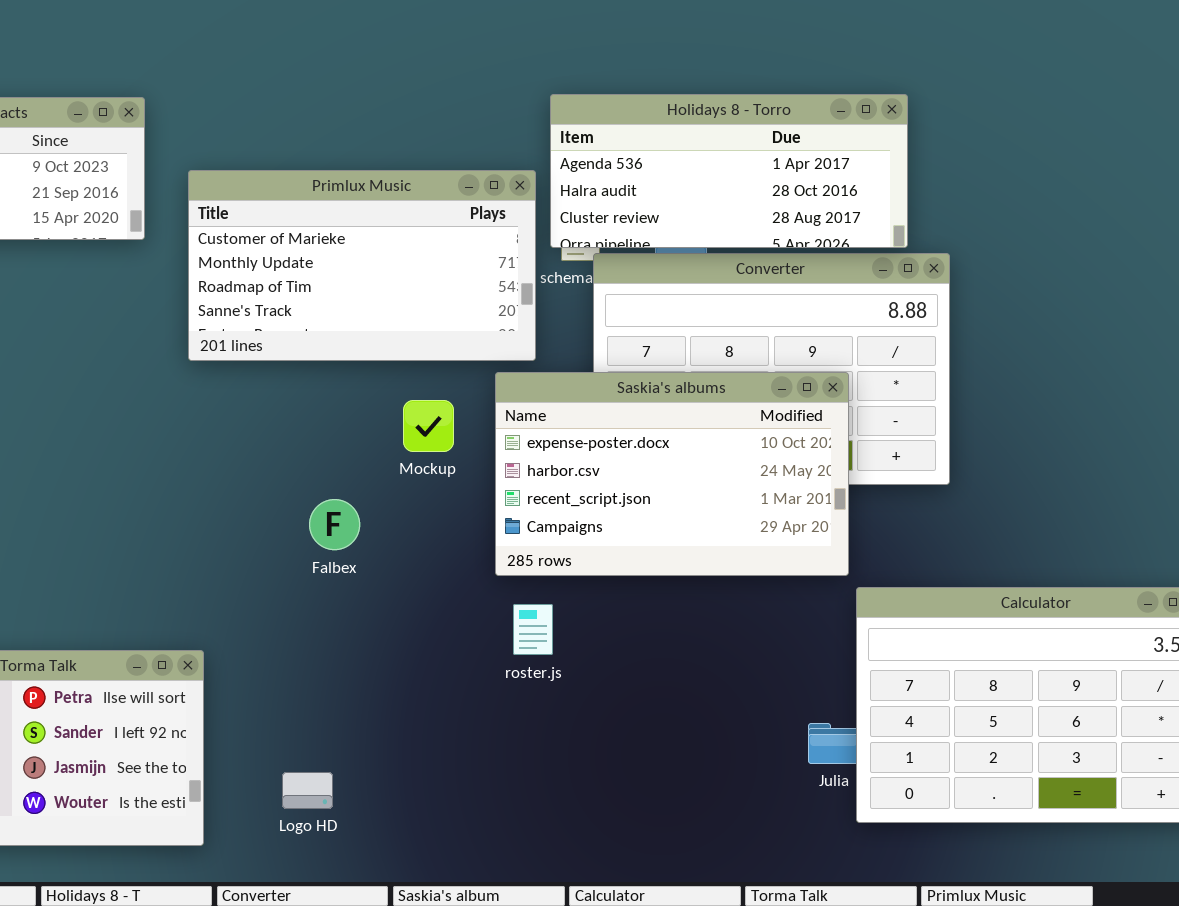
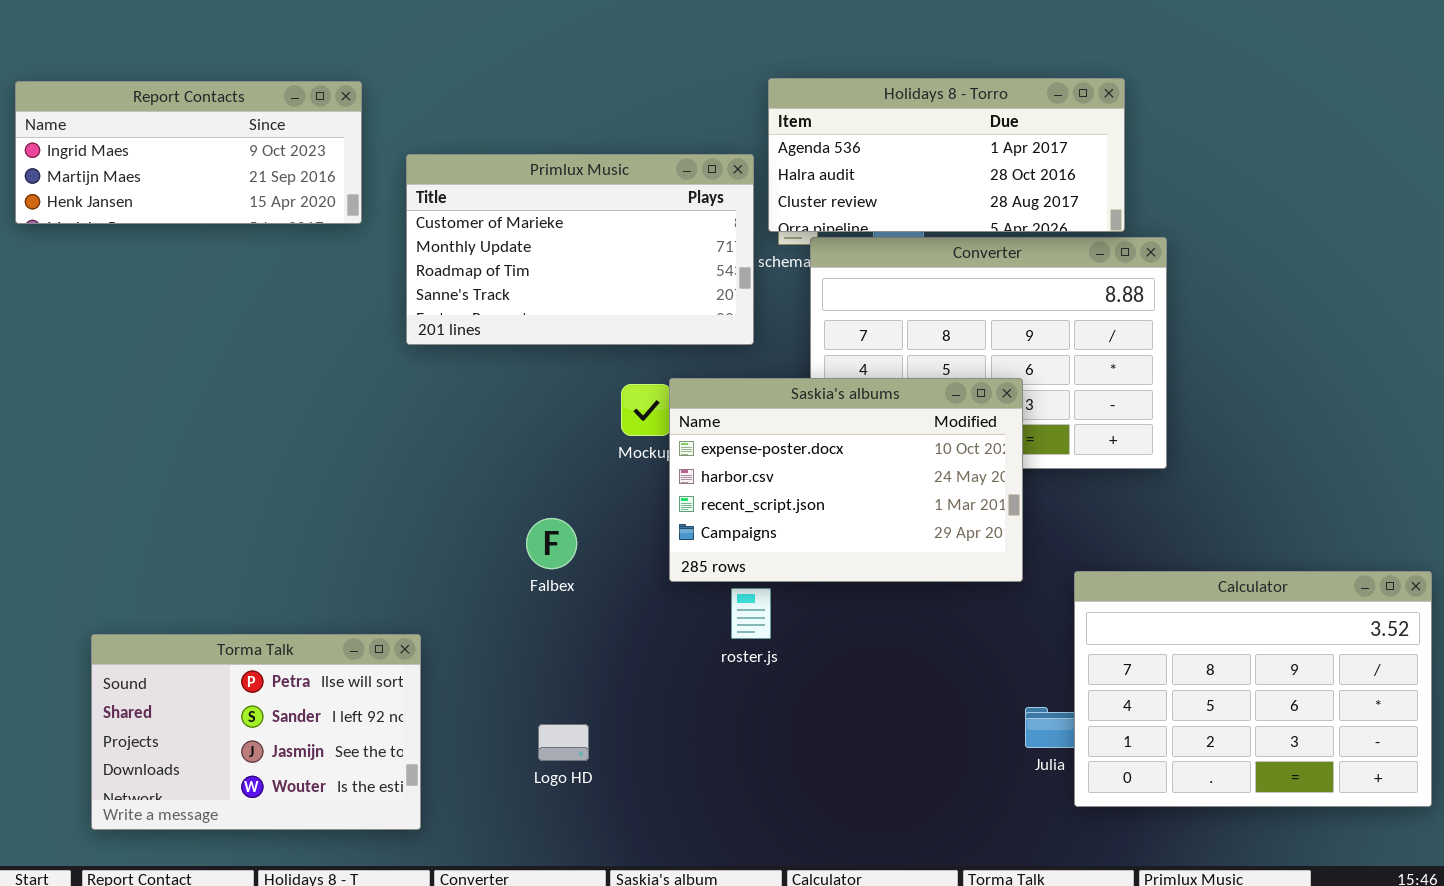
Saskia's albums: [495,372,849,576] -> [669,378,1023,582], moved
Falbex: [309,499,360,550] -> [526,518,577,569], moved
Logo HD: [282,772,333,809] -> [538,724,589,761], moved

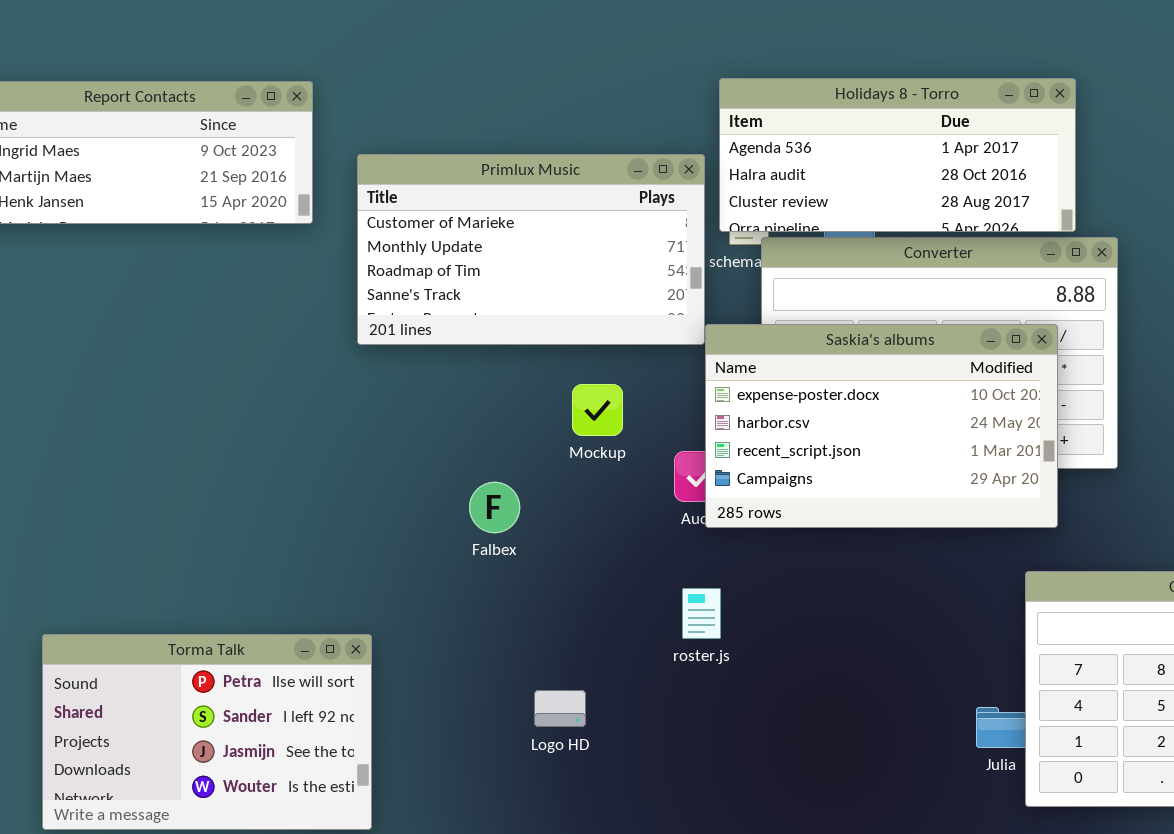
Saskia's albums: [669,378,1023,582] -> [705,324,1058,528], moved
Falbex: [526,518,577,569] -> [469,482,520,533], moved
Logo HD: [538,724,589,761] -> [534,690,586,727], moved

